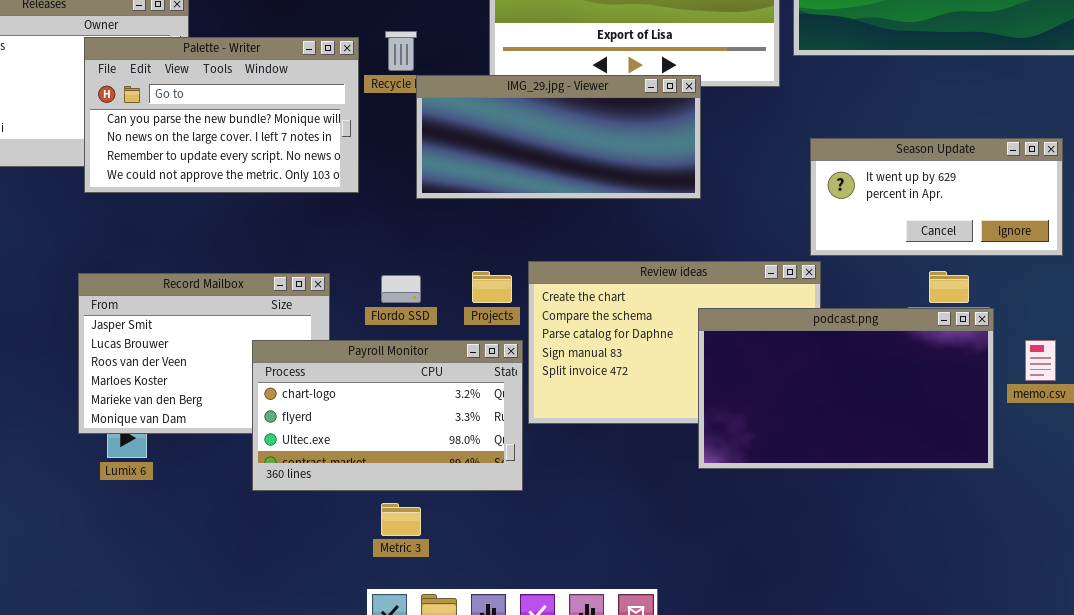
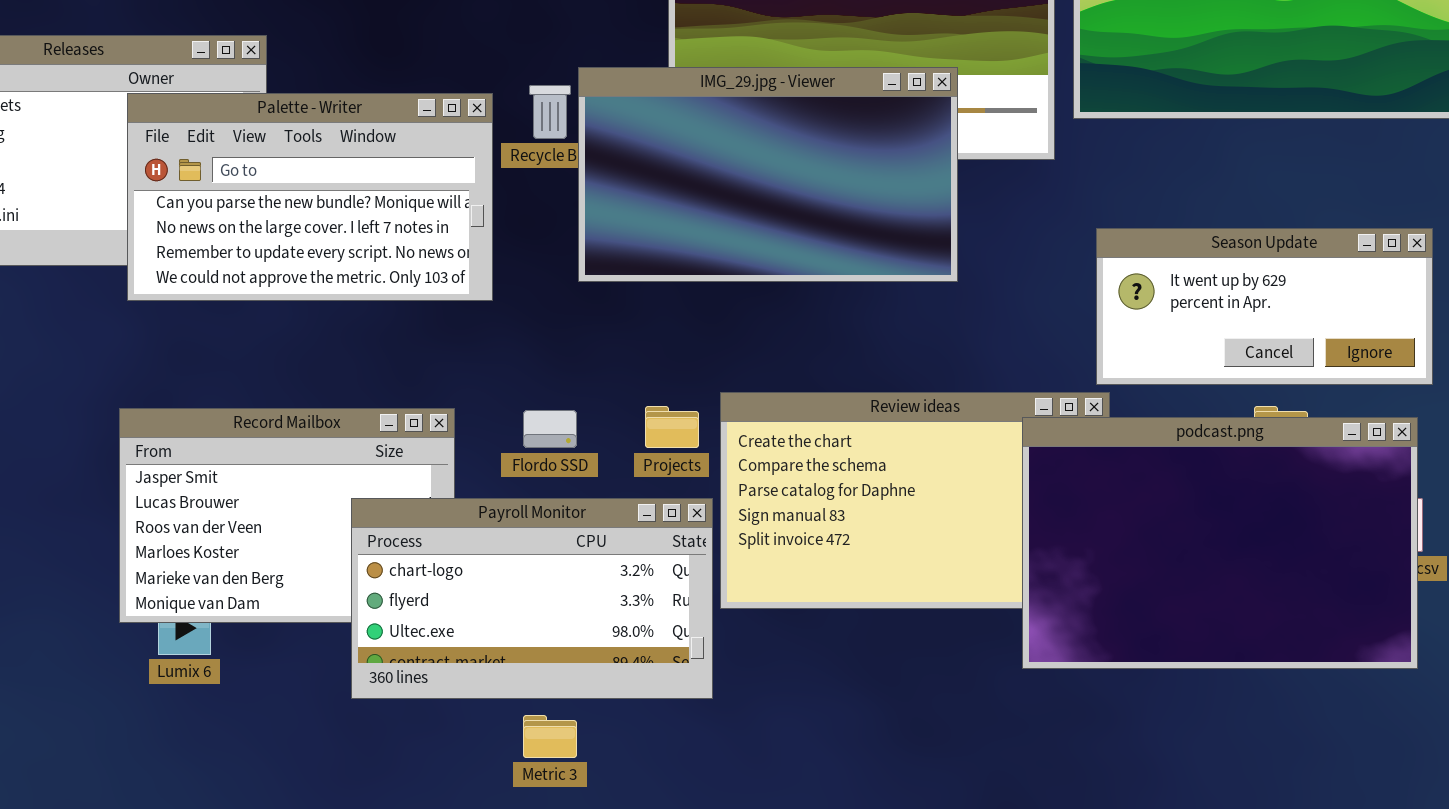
IMG_29.jpg - Viewer: [416,75,701,199] -> [578,67,958,282], moved, resized
podcast.png: [698,308,994,469] -> [1022,417,1418,669], moved, resized

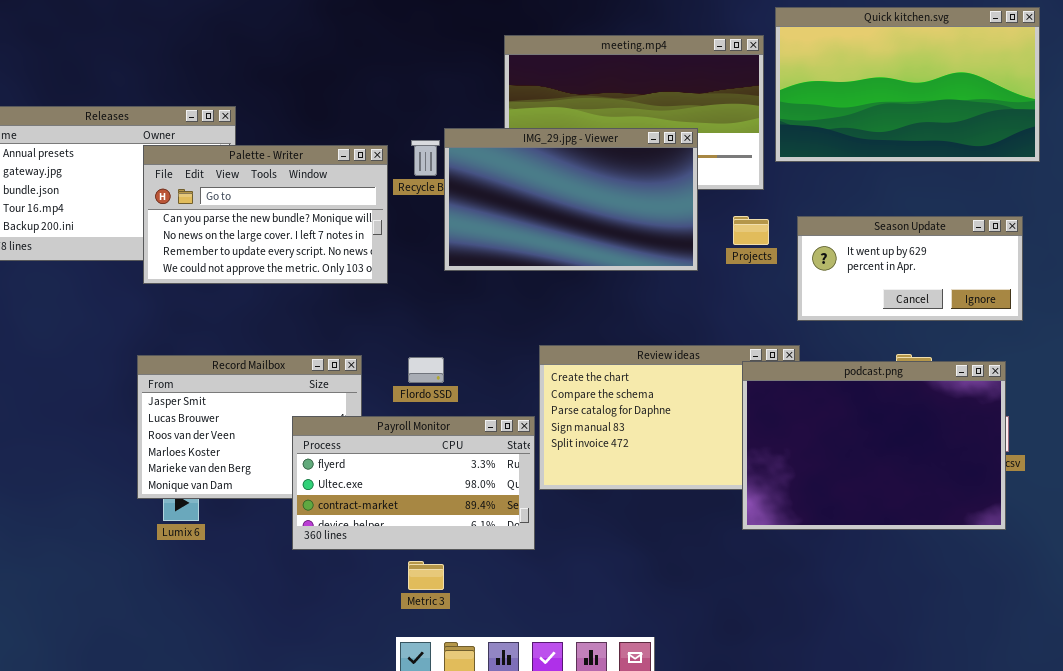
Season Update: [1096,228,1433,385] -> [797,216,1023,321], moved
Projects: [645,406,699,448] -> [733,216,769,245], moved
Payroll Monitor: [351,498,713,699] -> [292,416,535,550], scrolled down 1 row

